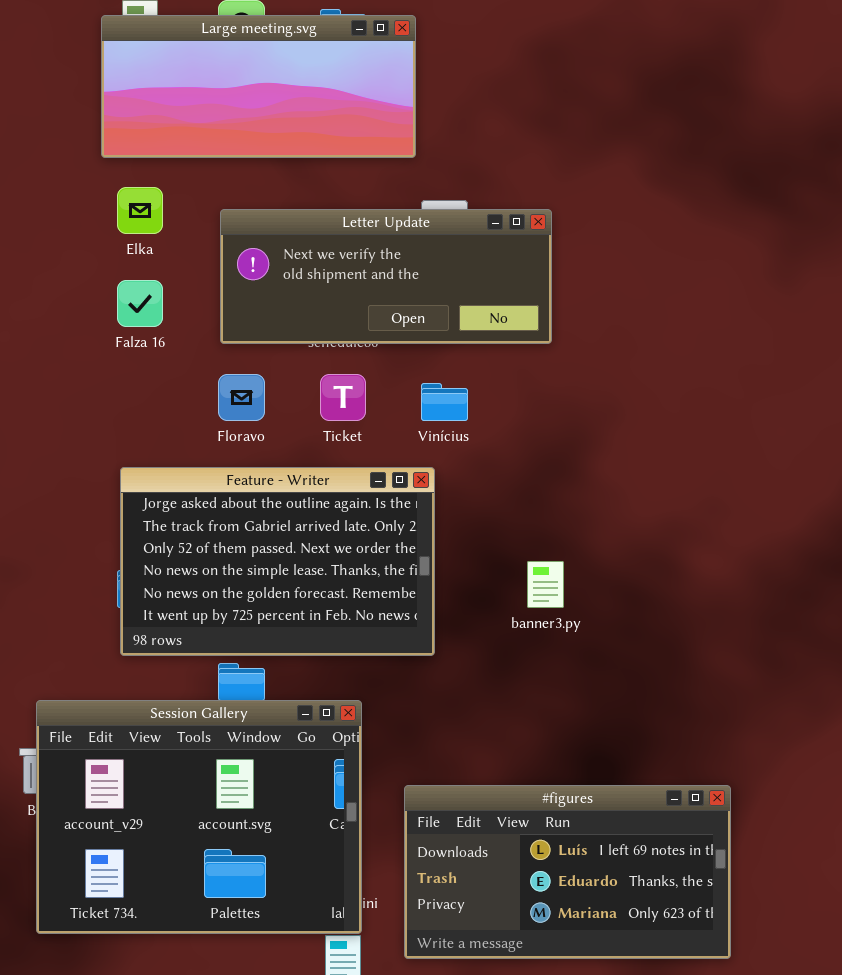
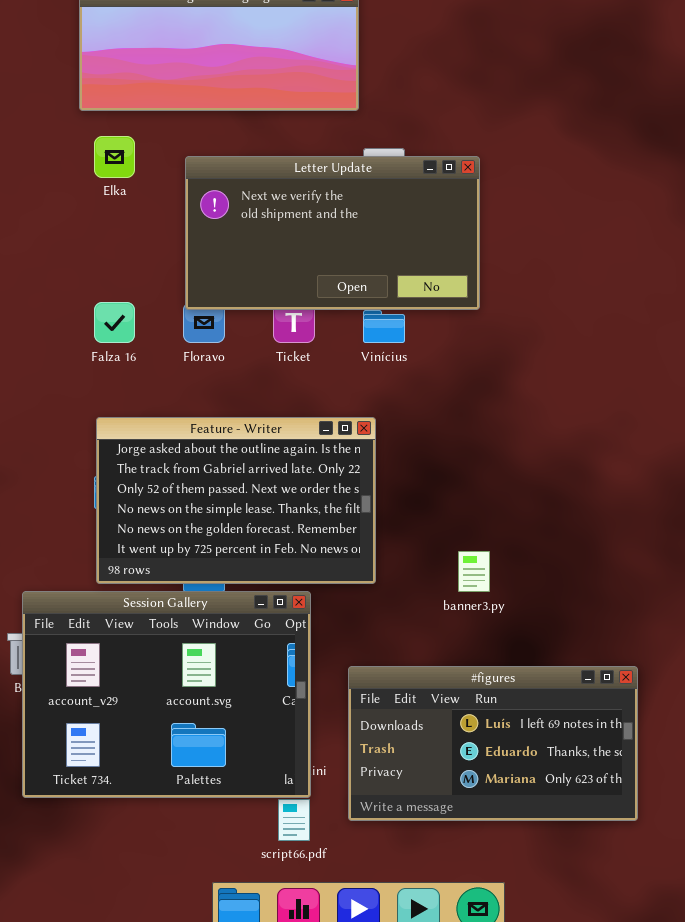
Letter Update: [220,209,552,344] -> [185,156,480,310], resized
Falza 16: [117,280,163,327] -> [94,302,135,343], moved
Feature - Writer: [120,467,435,656] -> [96,417,376,584], moved
banner3.py: [527,561,564,608] -> [458,551,490,592], moved

